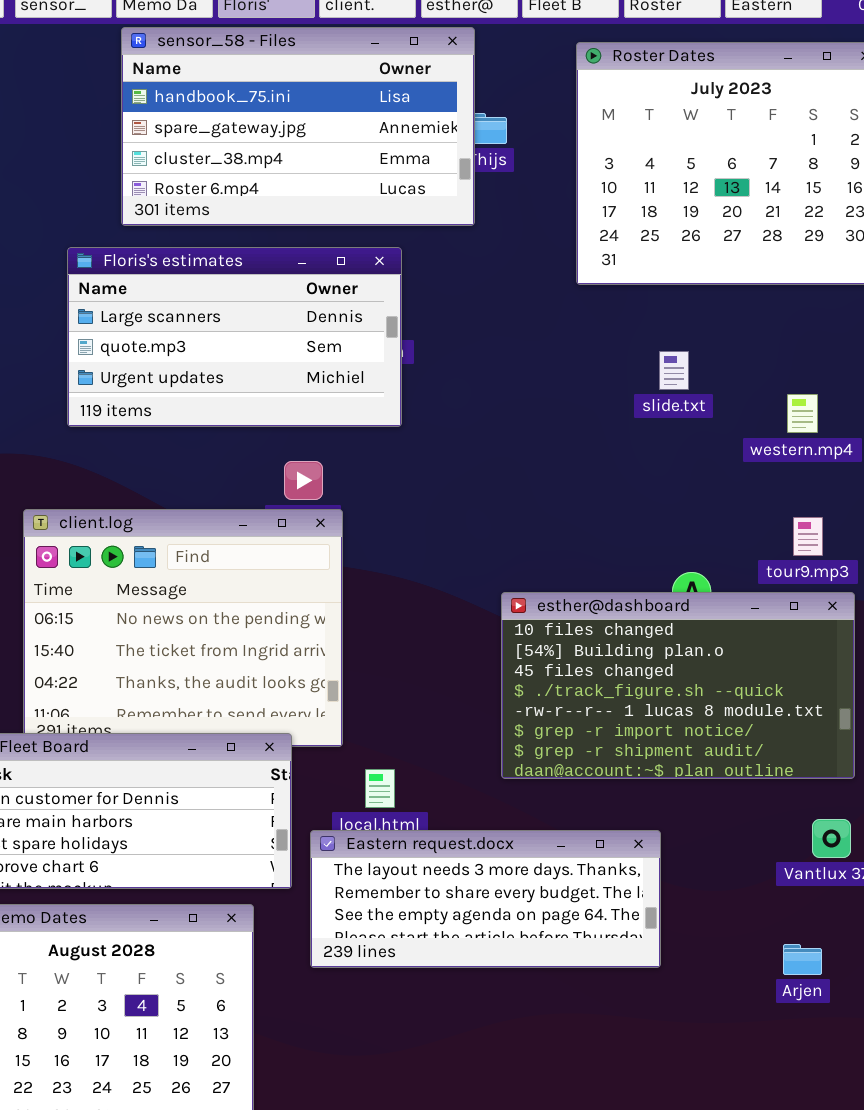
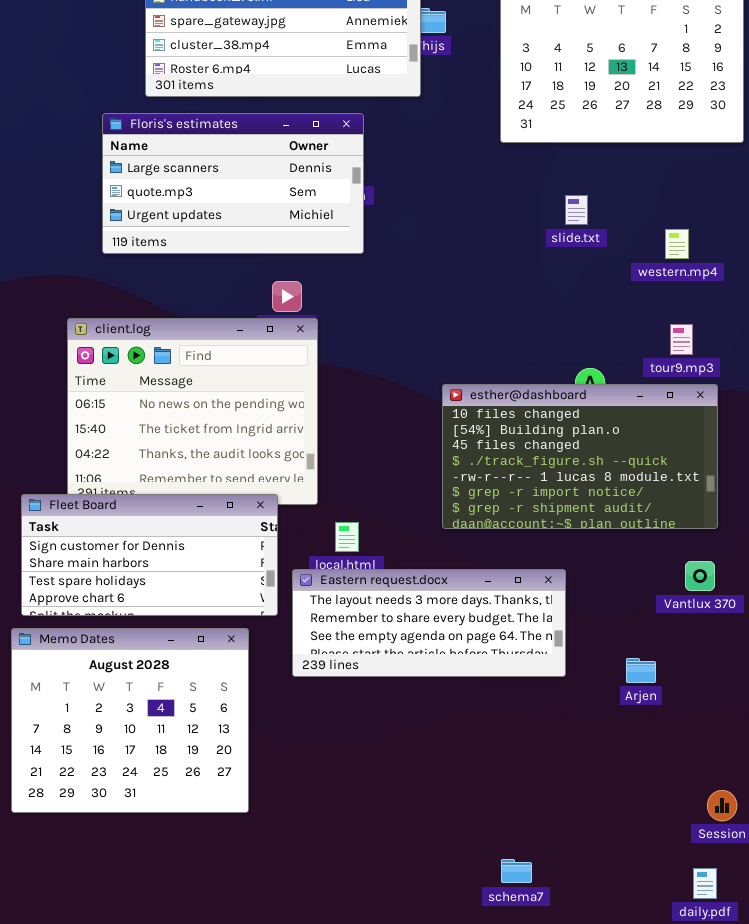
Arjen: [783,944,822,975] -> [626,658,656,683], moved

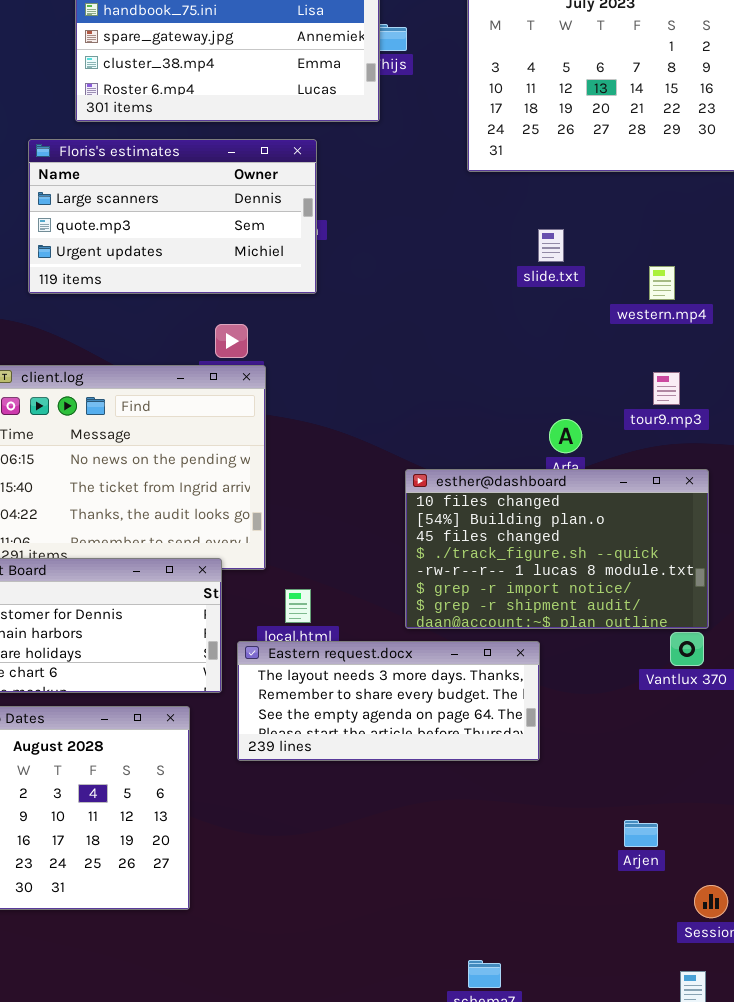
esther@dashboard: [442,384,718,529] -> [405,469,709,629], moved
Arjen: [626,658,656,683] -> [624,820,658,847], moved

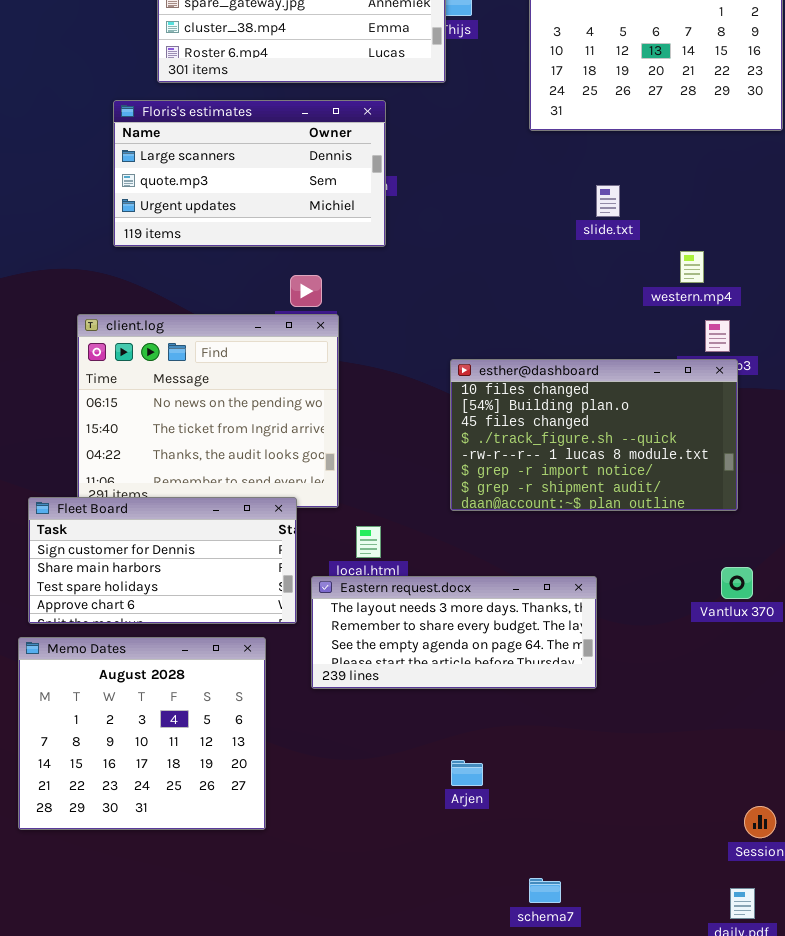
western.mp4: [649,266,675,300] -> [680,251,704,283], moved
esther@dashboard: [405,469,709,629] -> [450,359,738,511], moved
Arjen: [624,820,658,847] -> [451,760,483,786], moved

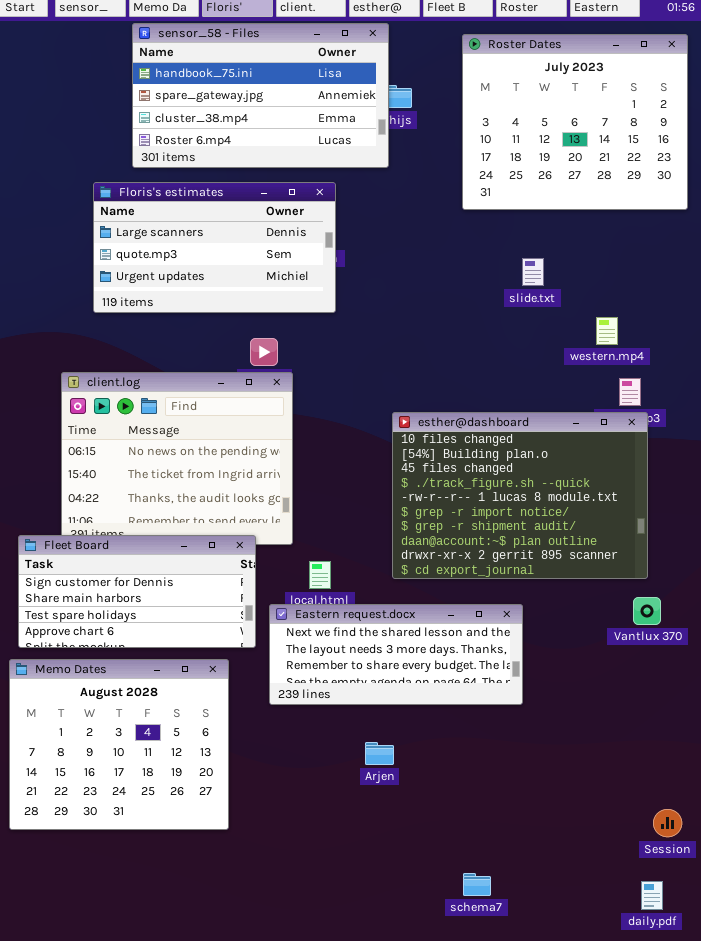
esther@dashboard: [450,359,738,511] -> [392,412,648,579], resized
Eastern request.docx: [311,576,597,689] -> [269,604,523,705], scrolled up 1 row
Arjen: [451,760,483,786] -> [365,742,394,765], moved

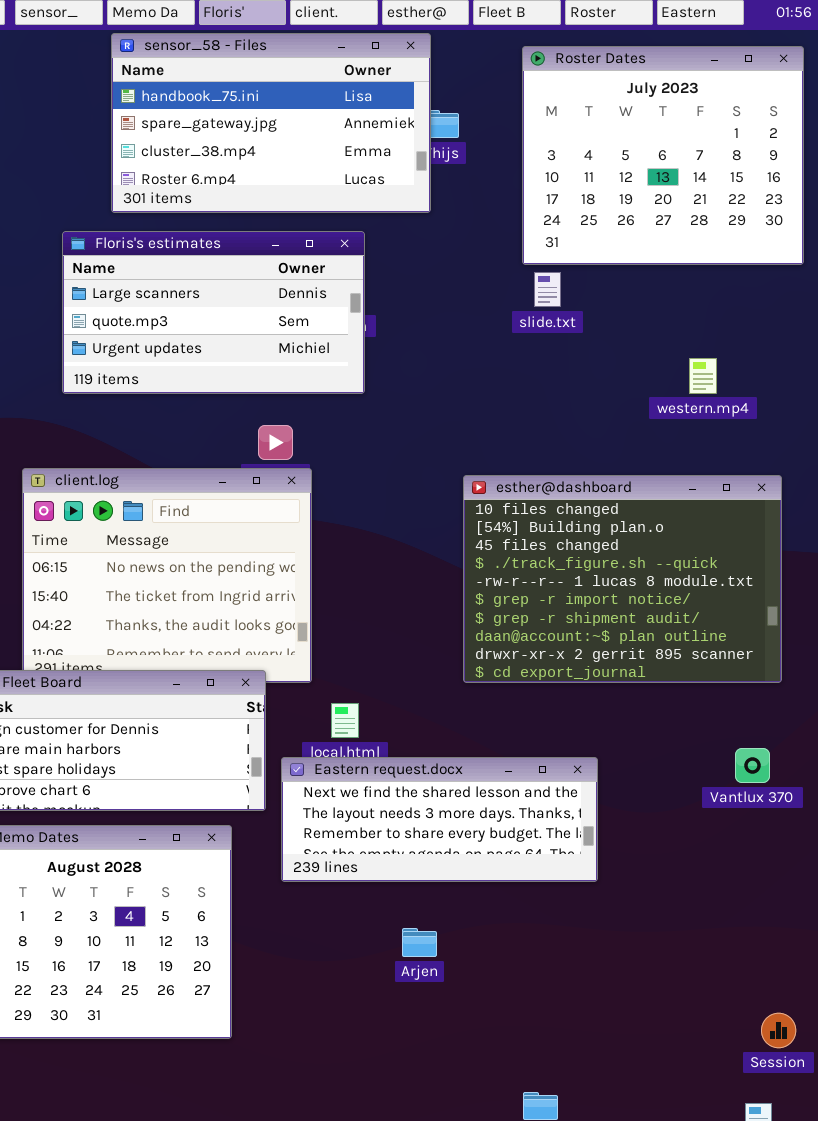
slide.txt: [522,258,544,286] -> [534,272,561,307], moved
western.mp4: [596,317,618,345] -> [689,358,717,394], moved
esther@dashboard: [392,412,648,579] -> [463,475,782,683], moved

